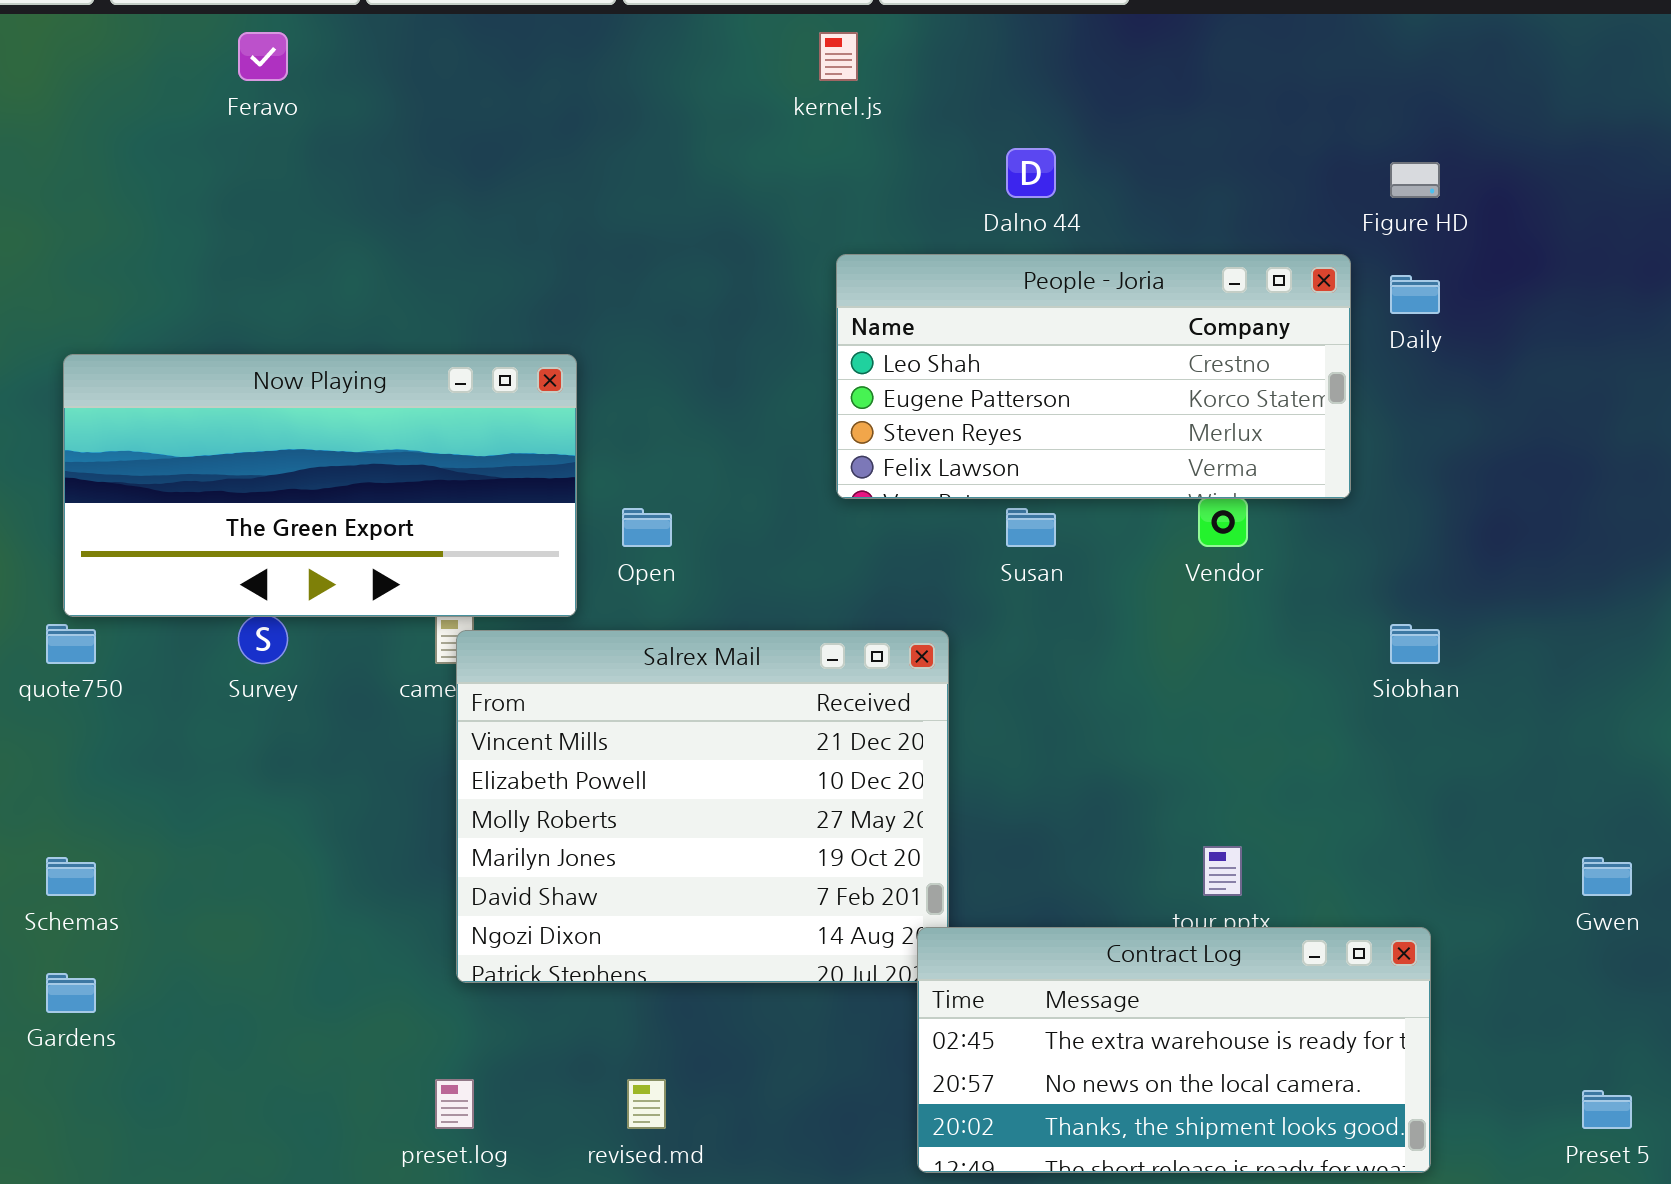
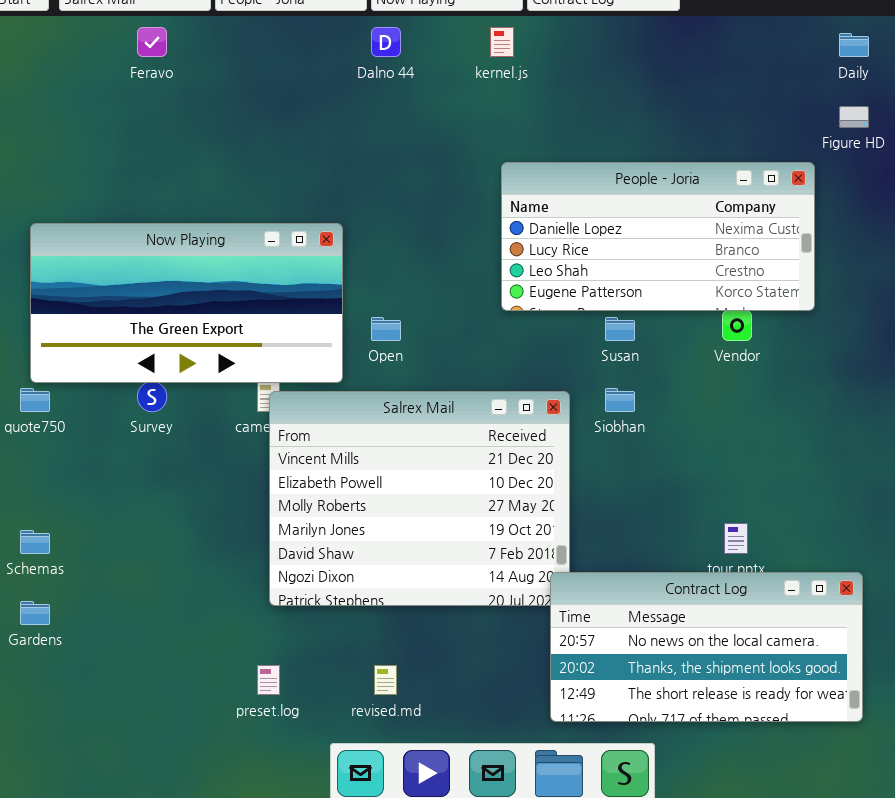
Dalno 44: [1006,148,1056,198] -> [371,27,401,57], moved
People - Joria: [836,254,1351,499] -> [501,162,815,311], scrolled up 2 rows
Daily: [1390,275,1440,314] -> [839,33,869,57], moved
Siobhan: [1390,624,1440,664] -> [605,388,635,412], moved
Contract Log: [917,927,1431,1173] -> [550,572,863,722], scrolled down 1 row

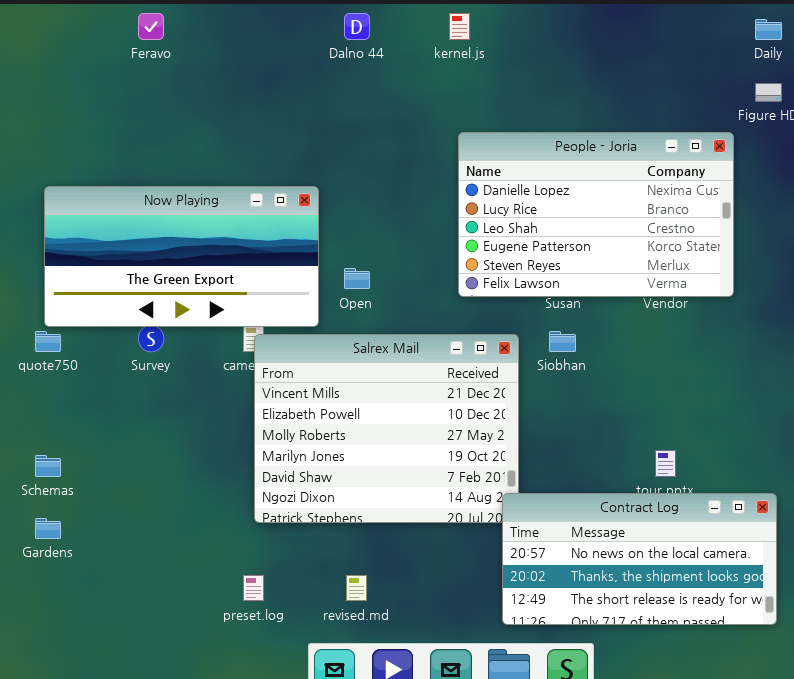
People - Joria: [501,162,815,311] -> [458,132,734,297], resized

